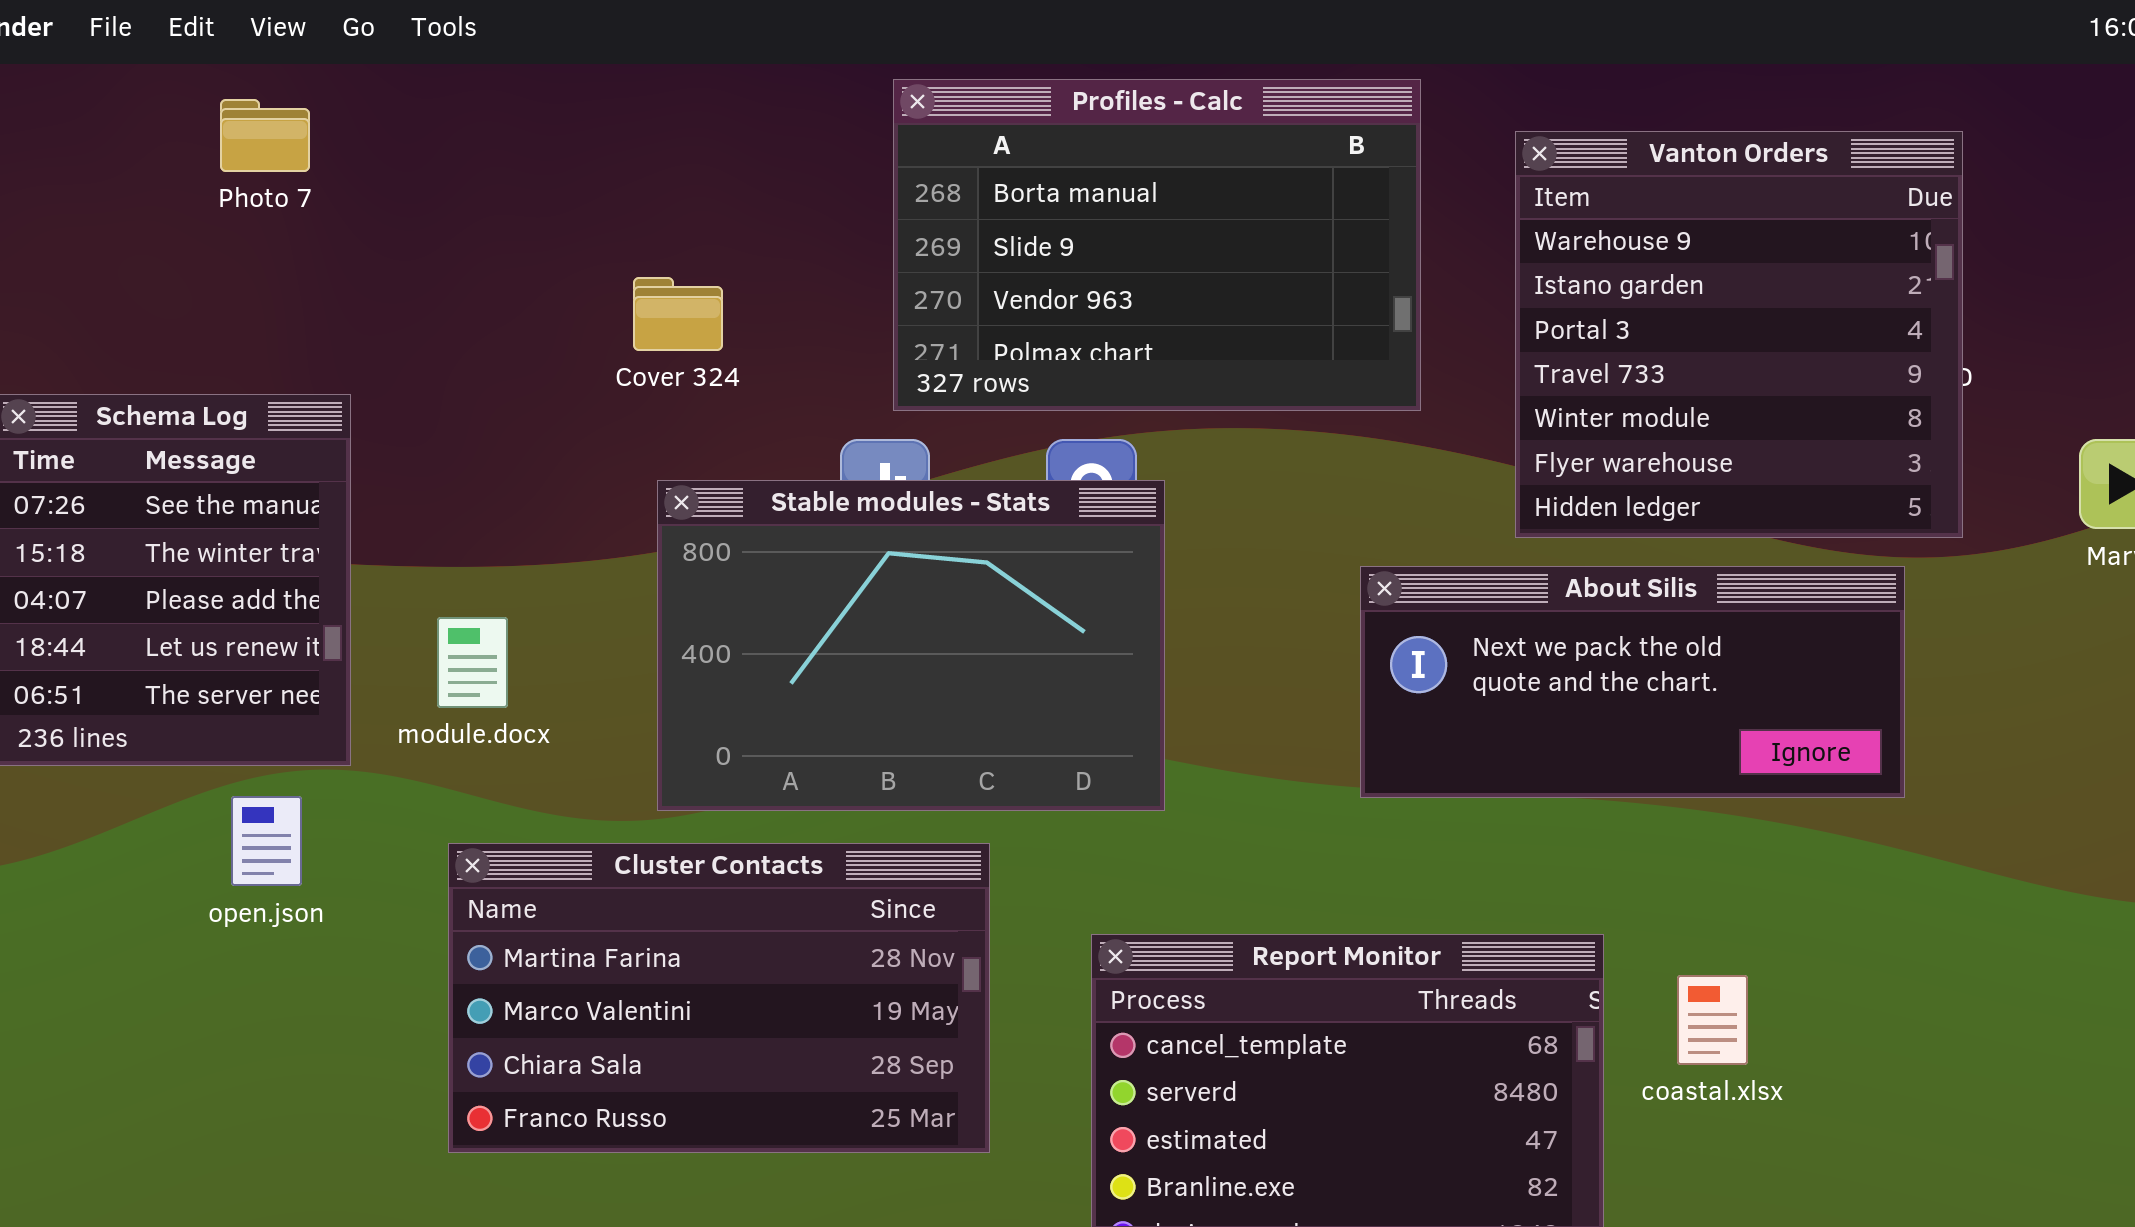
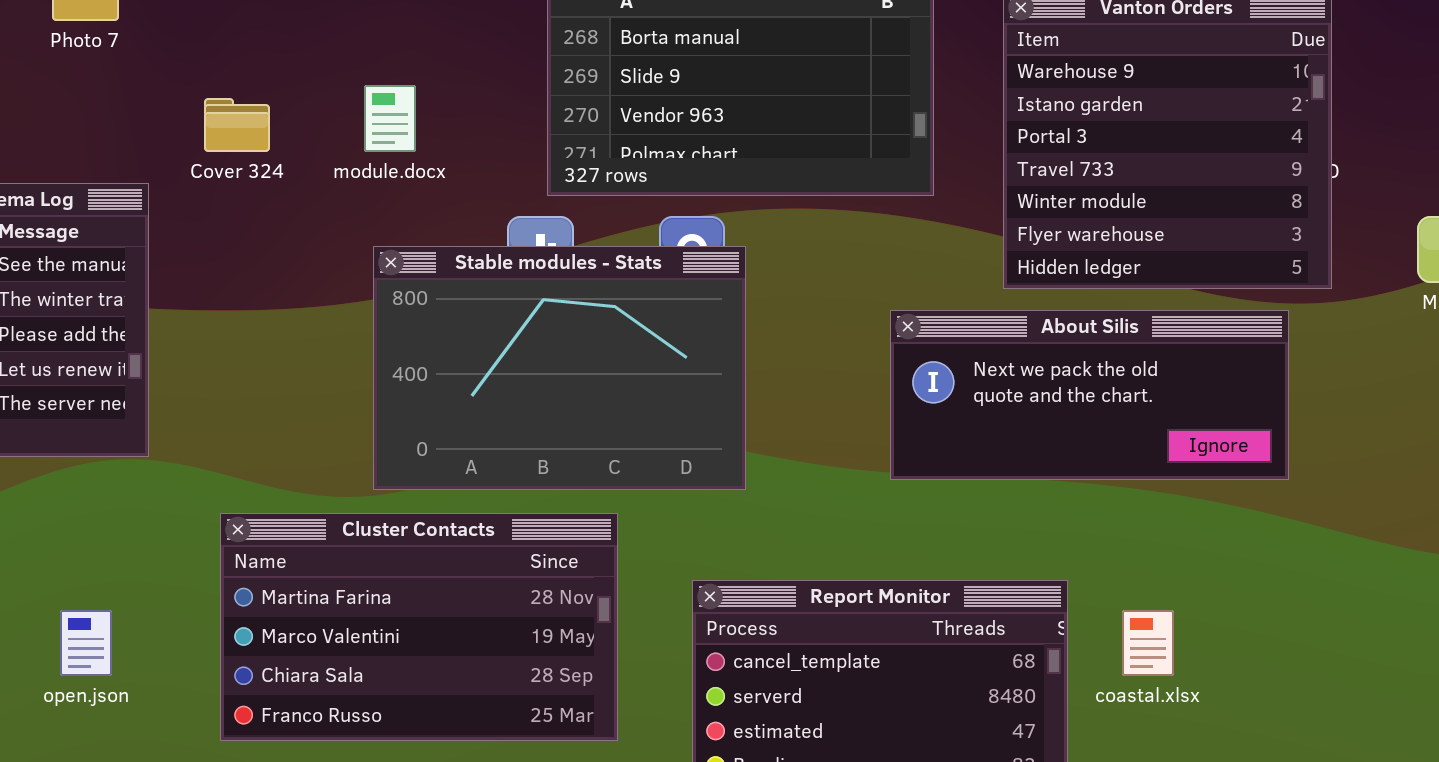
Cover 324: [633,277,723,351] -> [204,98,270,152], moved
module.docx: [437,617,508,708] -> [364,85,416,152], moved
open.json: [231,796,302,886] -> [60,610,112,676], moved

